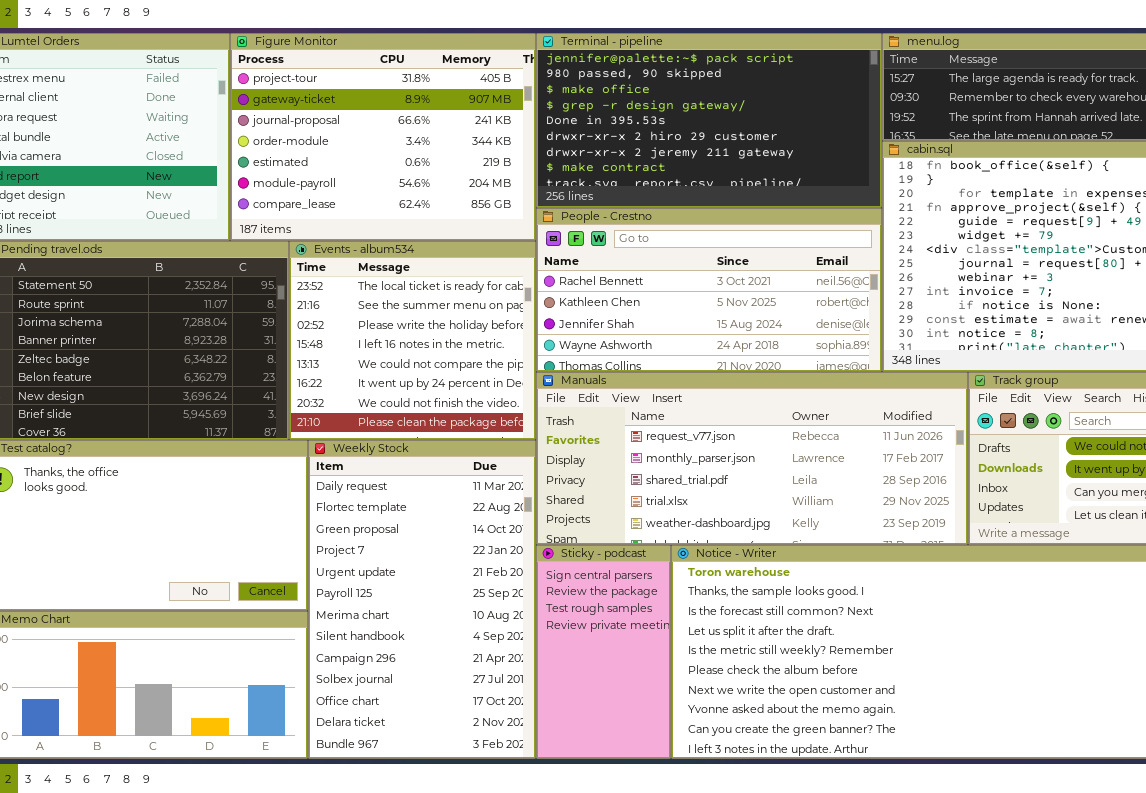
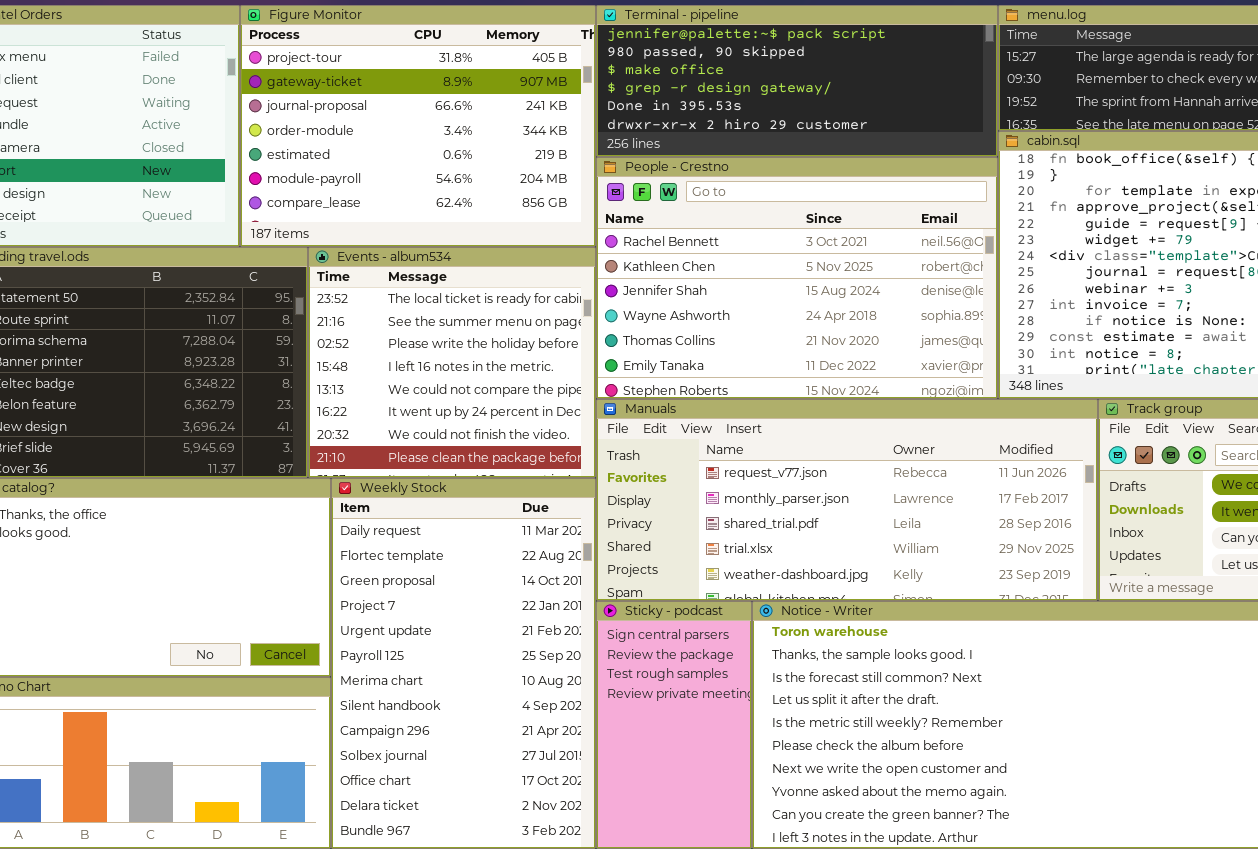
Terminal - pipeline: [536,33,882,208] -> [596,5,998,157], resized
People - Crestno: [536,208,882,372] -> [596,157,998,399], resized

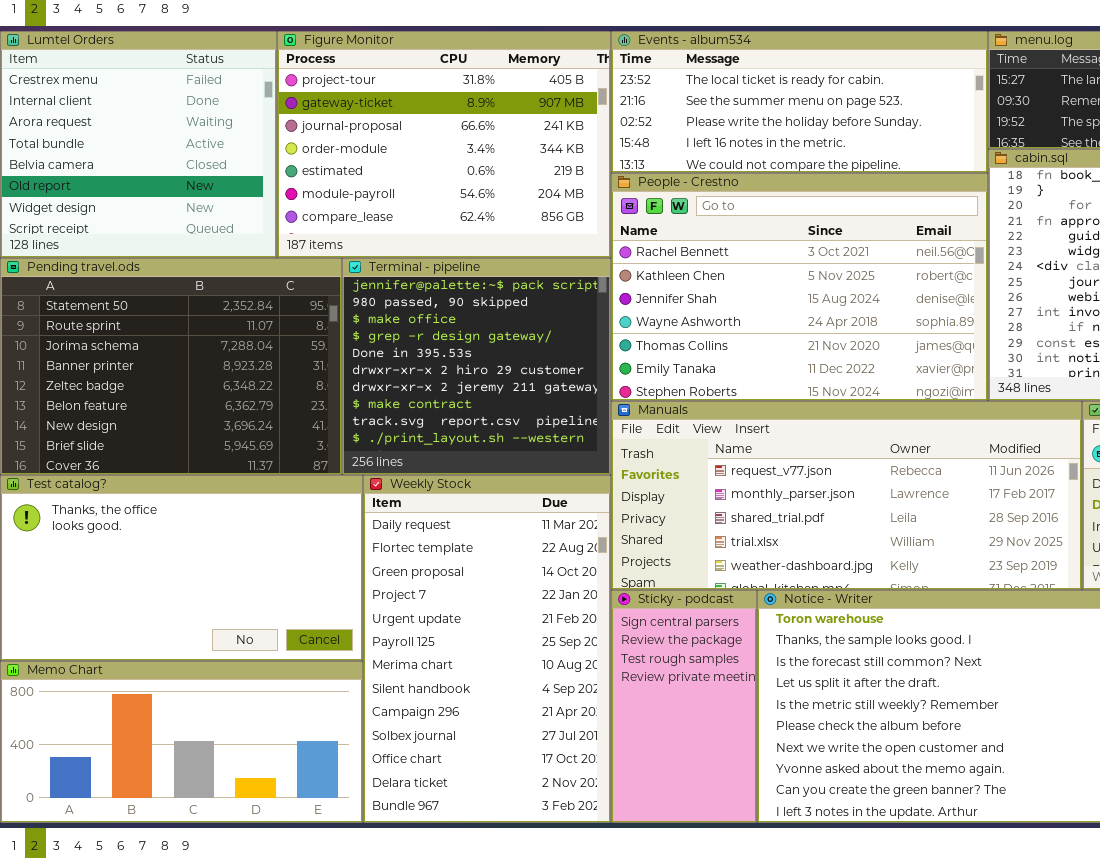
Terminal - pipeline: [596,5,998,157] -> [342,258,611,475], moved, resized
Events - album534: [308,247,596,478] -> [611,31,988,173], moved, resized

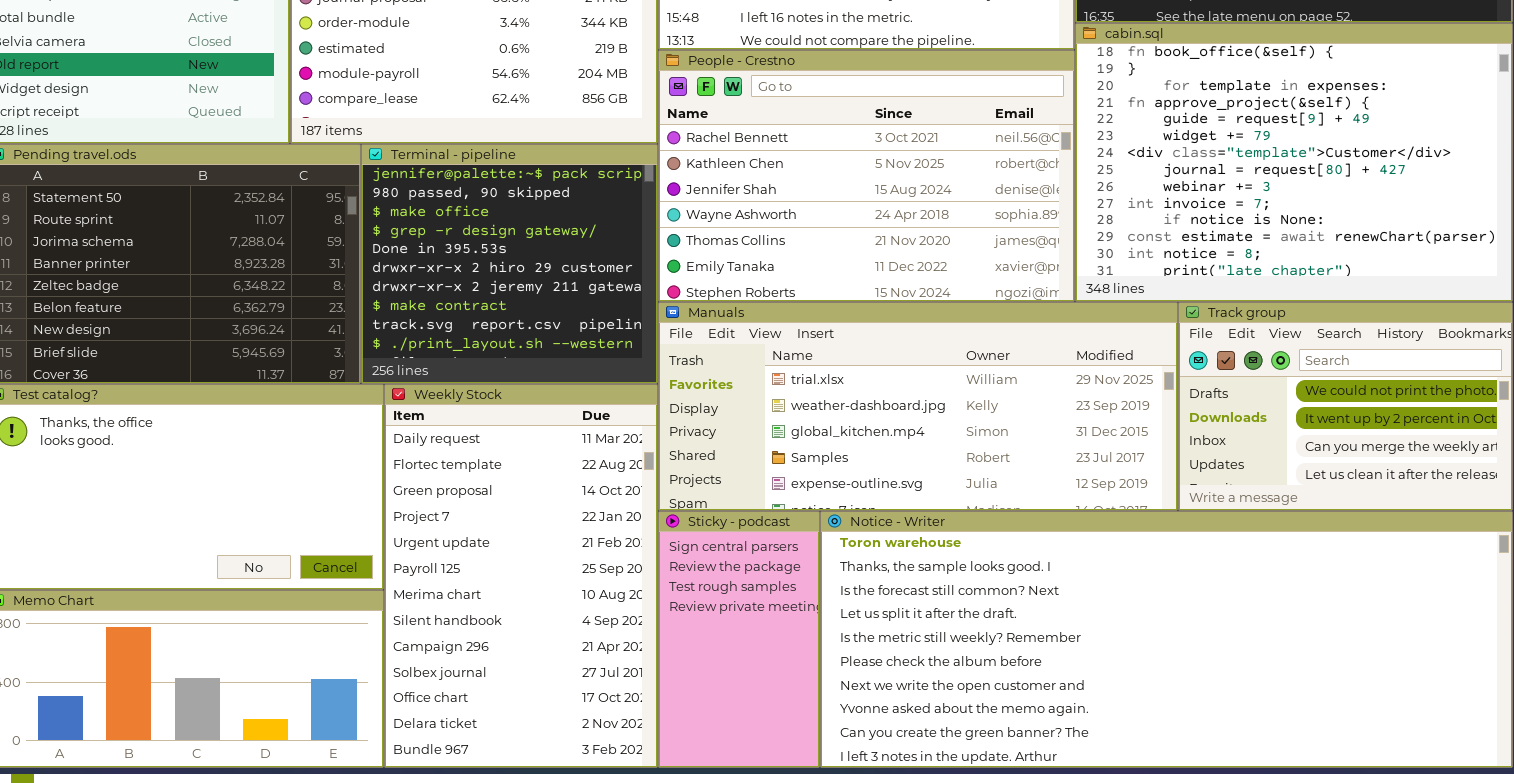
Manuals: [611,401,1082,590] -> [658,302,1178,511], scrolled down 3 rows

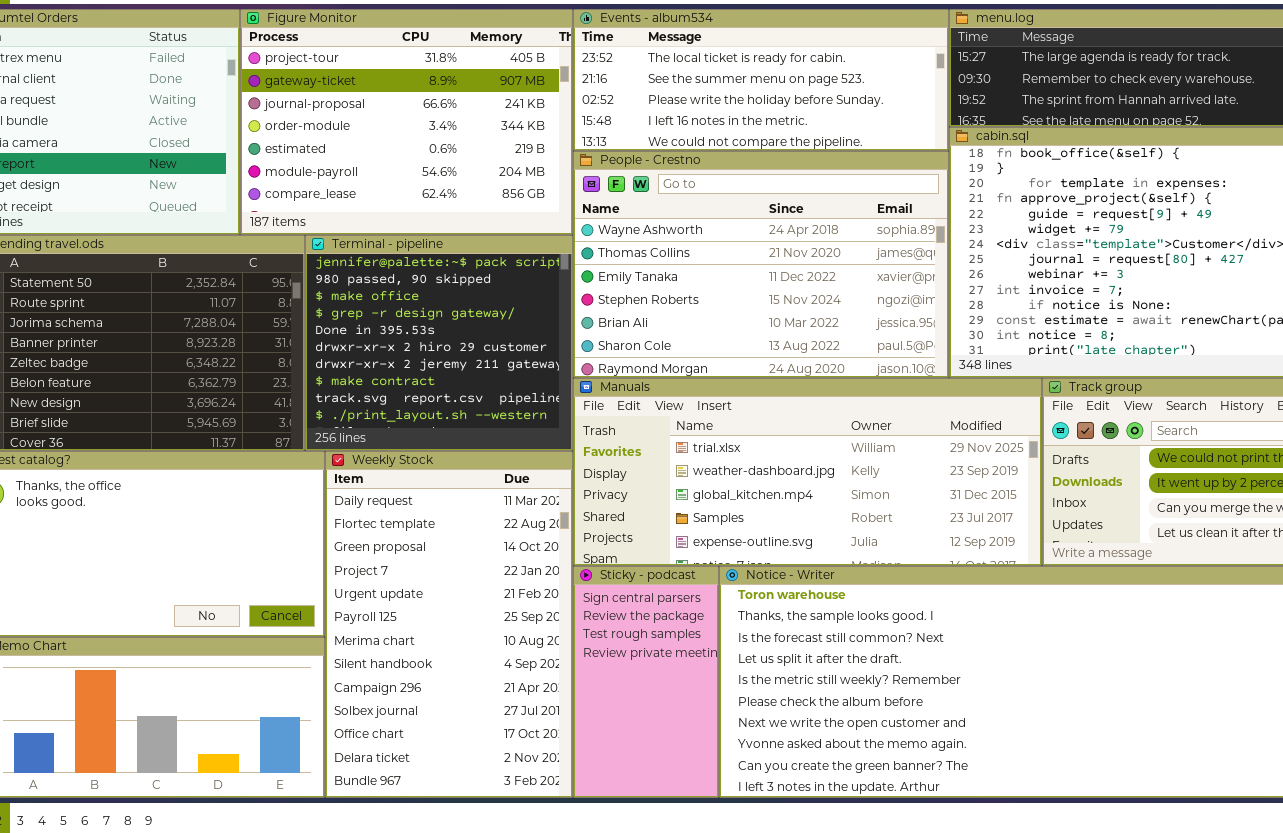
People - Crestno: [658,50,1075,302] -> [573,151,949,378], scrolled down 3 rows

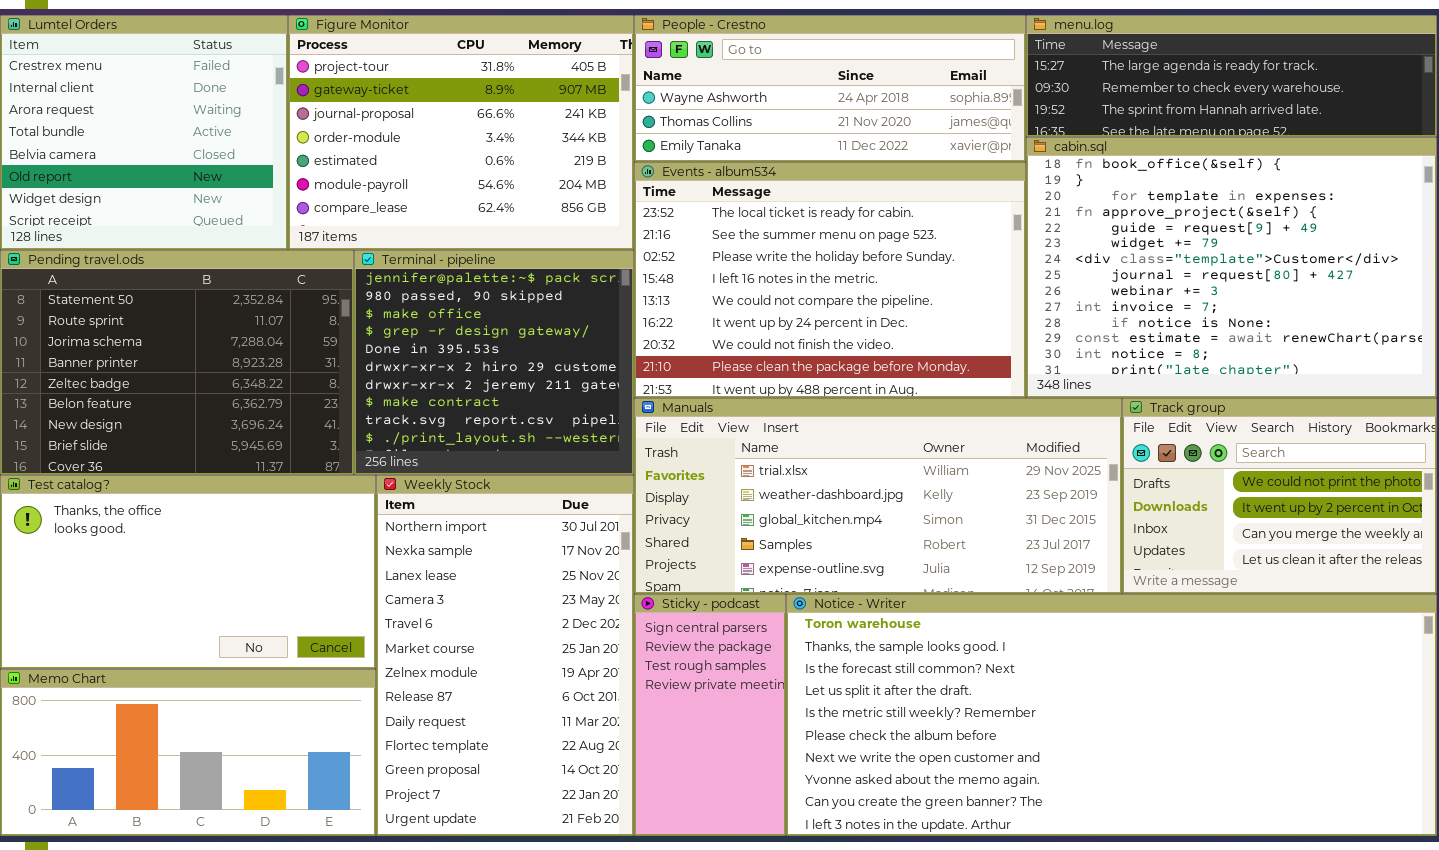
Events - album534: [573,9,949,151] -> [634,162,1026,398], moved, resized
People - Crestno: [573,151,949,378] -> [634,15,1026,162], moved, resized
Weekly Stock: [325,451,573,798] -> [376,475,634,836], scrolled up 8 rows

